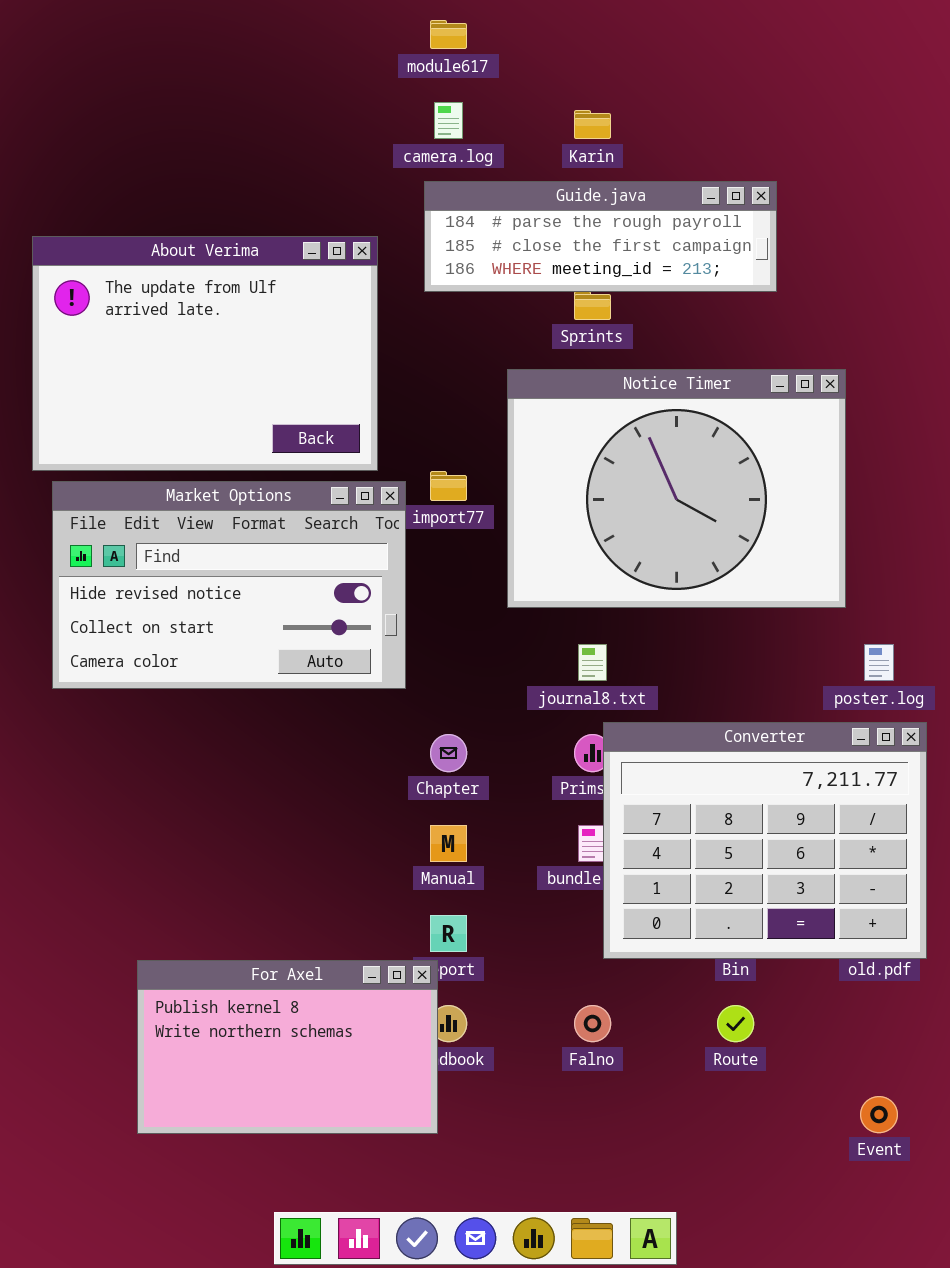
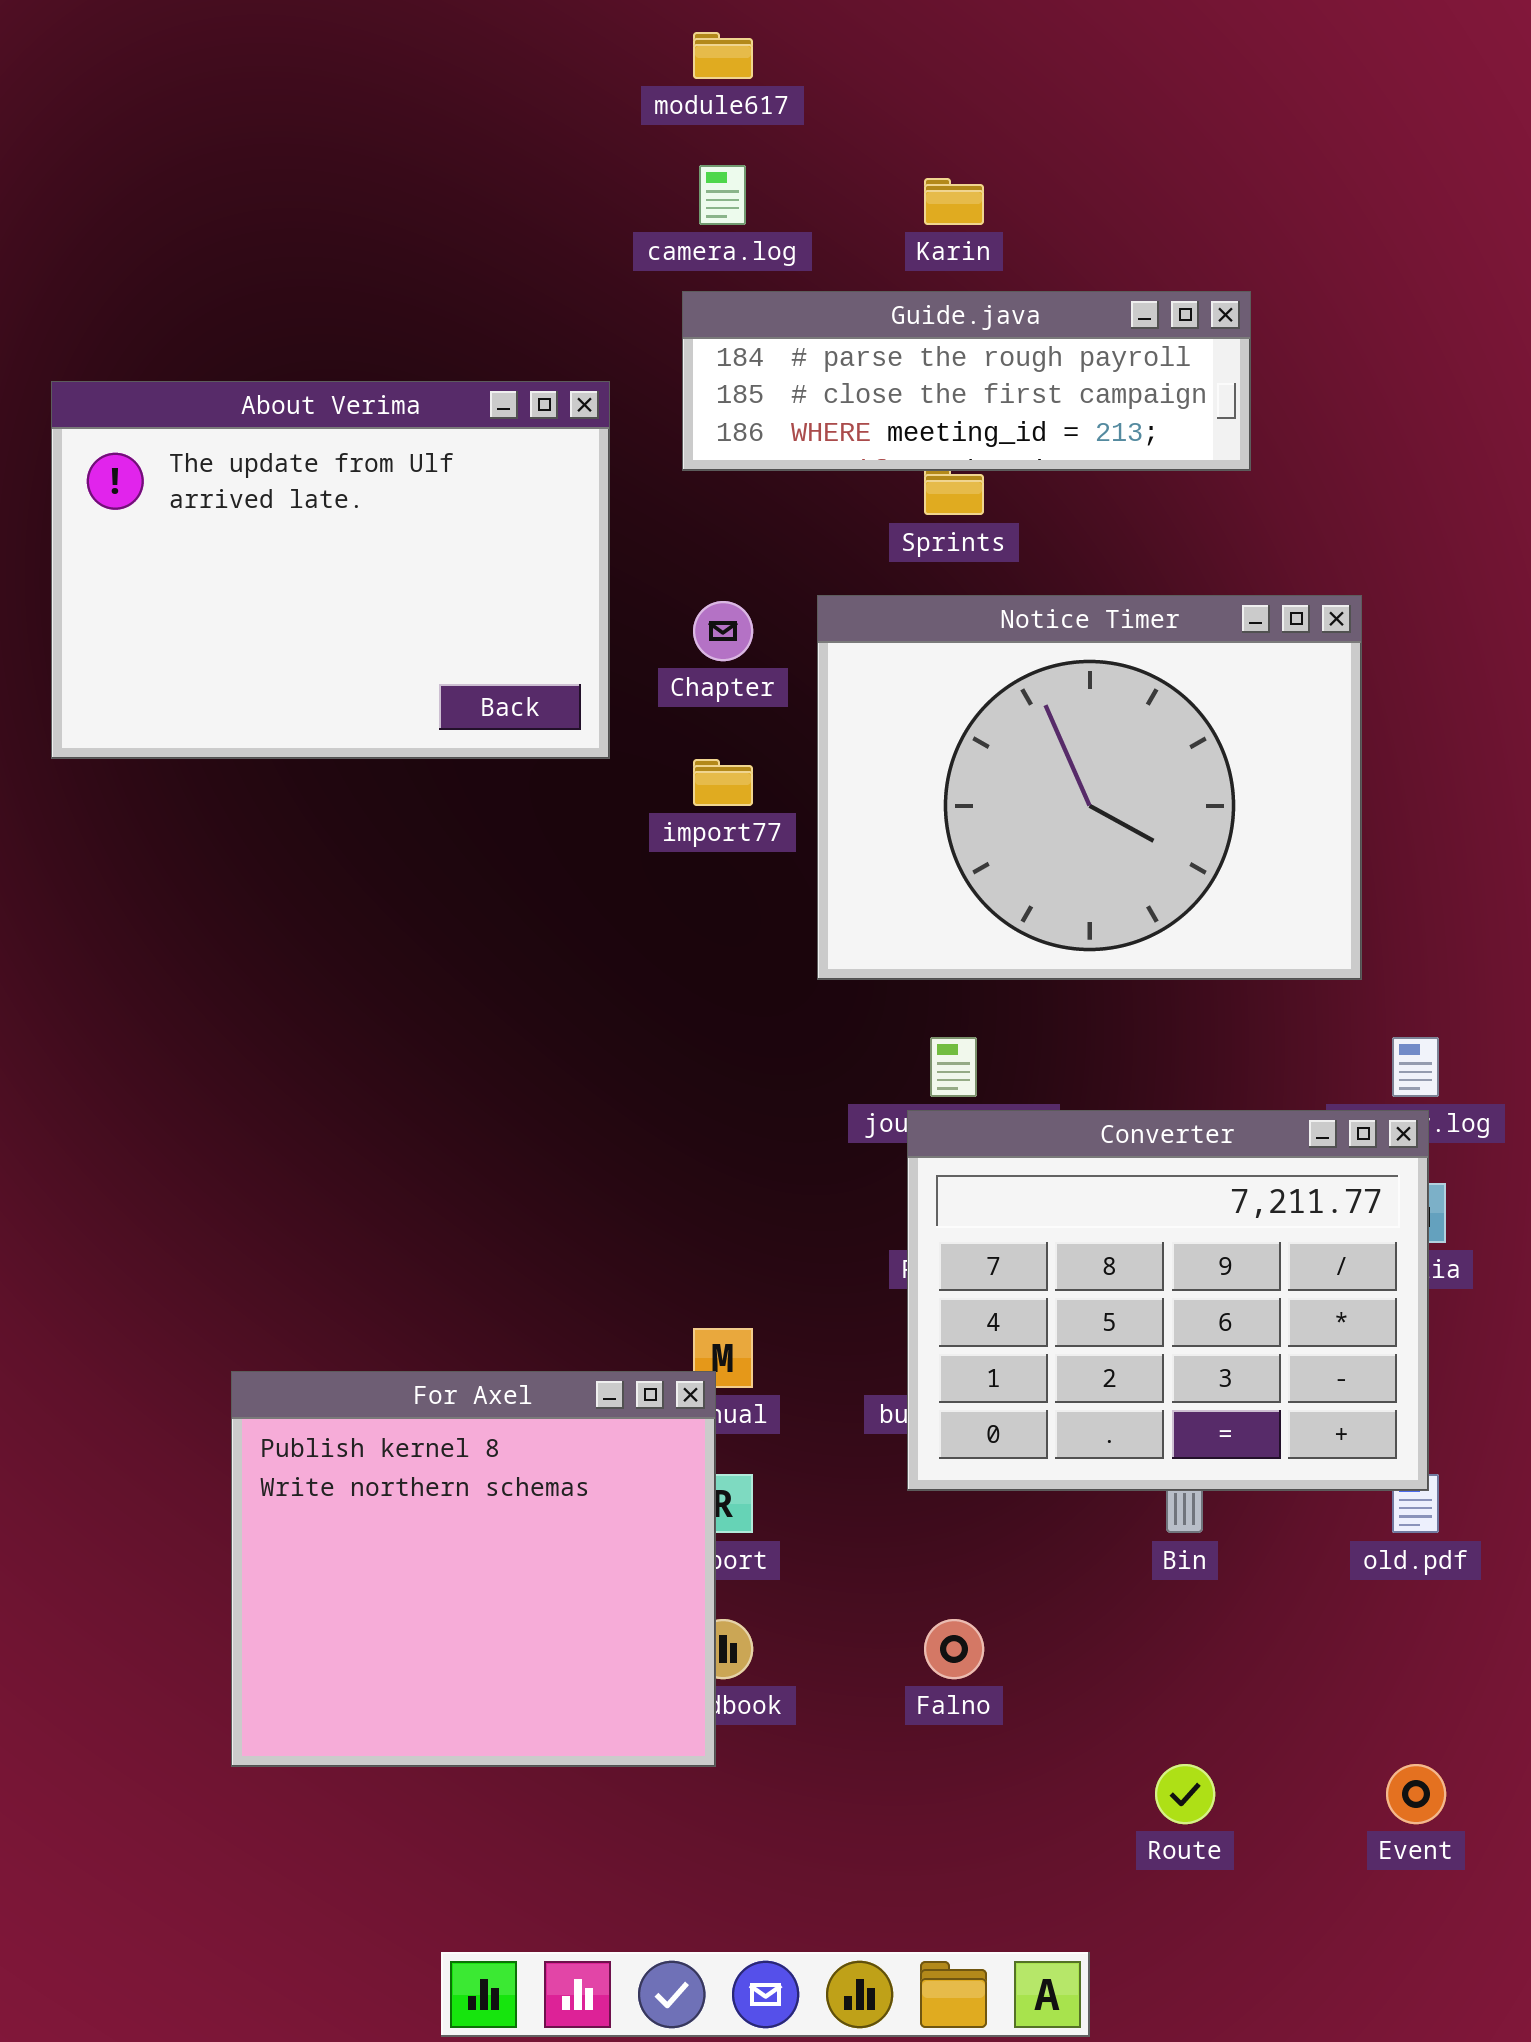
Market Options: [52,481,406,689] -> none, closed
Converter: [603,722,927,959] -> [907,1110,1429,1491], moved
Chapter: [430,734,467,772] -> [693,601,753,661], moved
For Axel: [137,960,438,1134] -> [231,1371,716,1767], moved, resized
Route: [717,1005,754,1042] -> [1155,1764,1215,1824], moved

